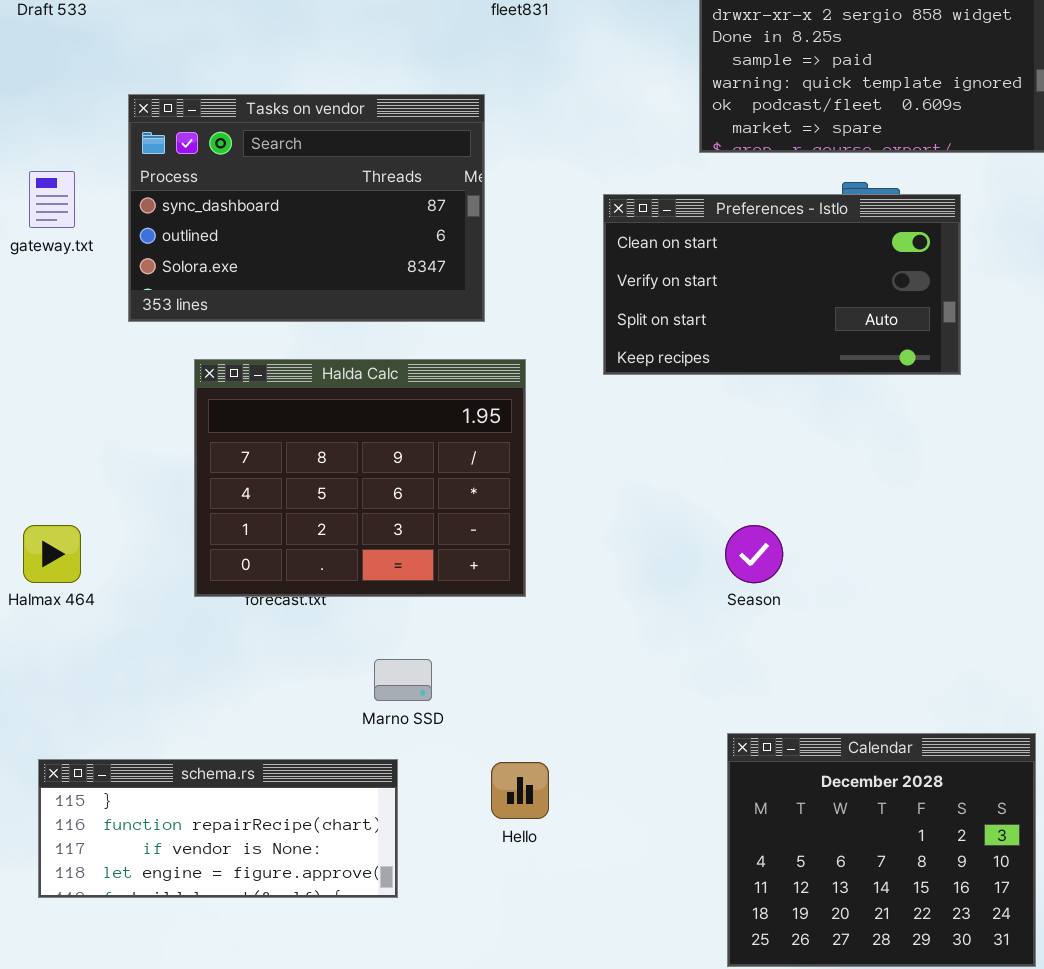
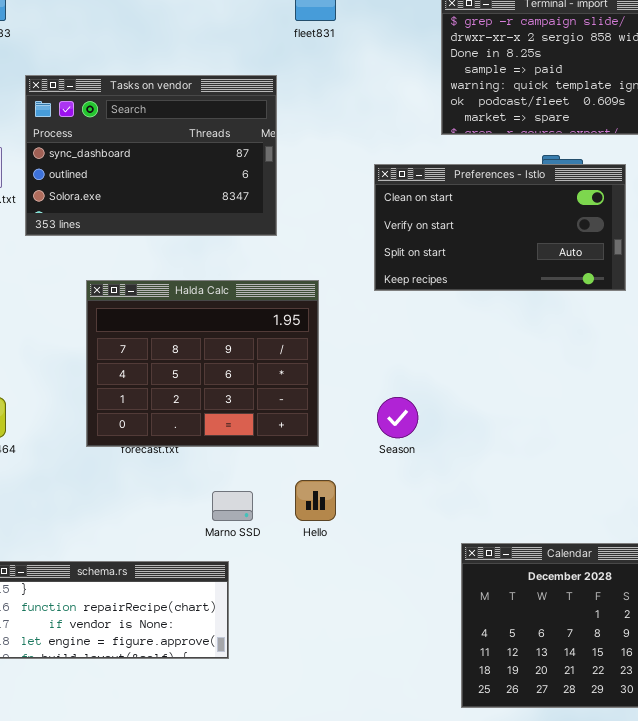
Tasks on vendor: [128,94,485,322] -> [25,75,277,236], moved
Season: [725,525,783,583] -> [377,397,418,438], moved
Hello: [491,762,549,819] -> [295,480,336,521], moved

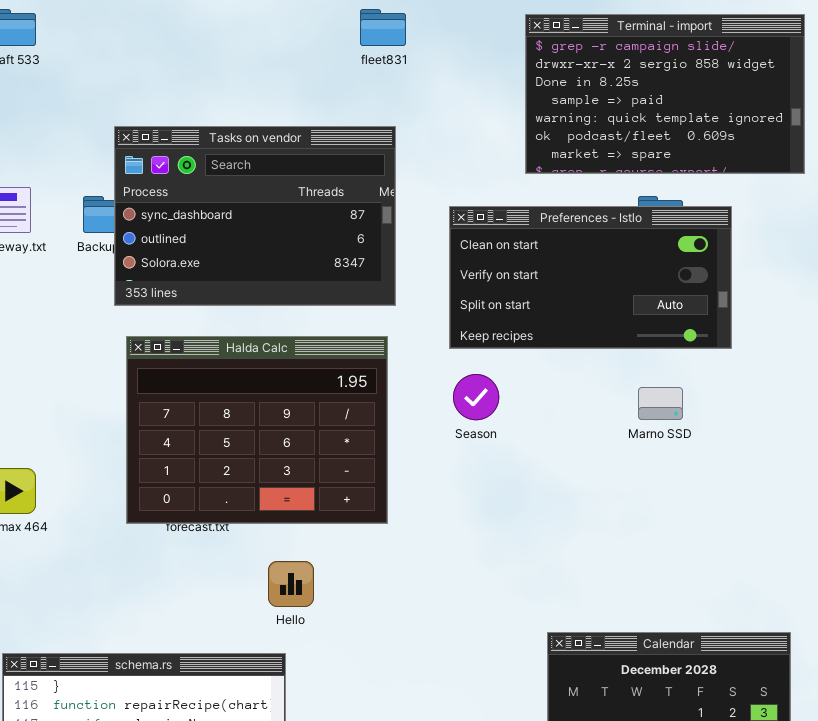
Tasks on vendor: [25,75,277,236] -> [114,126,396,306], moved
Season: [377,397,418,438] -> [453,374,499,420], moved
Hello: [295,480,336,521] -> [268,561,314,607], moved
Marno SSD: [212,491,253,521] -> [638,387,683,420], moved

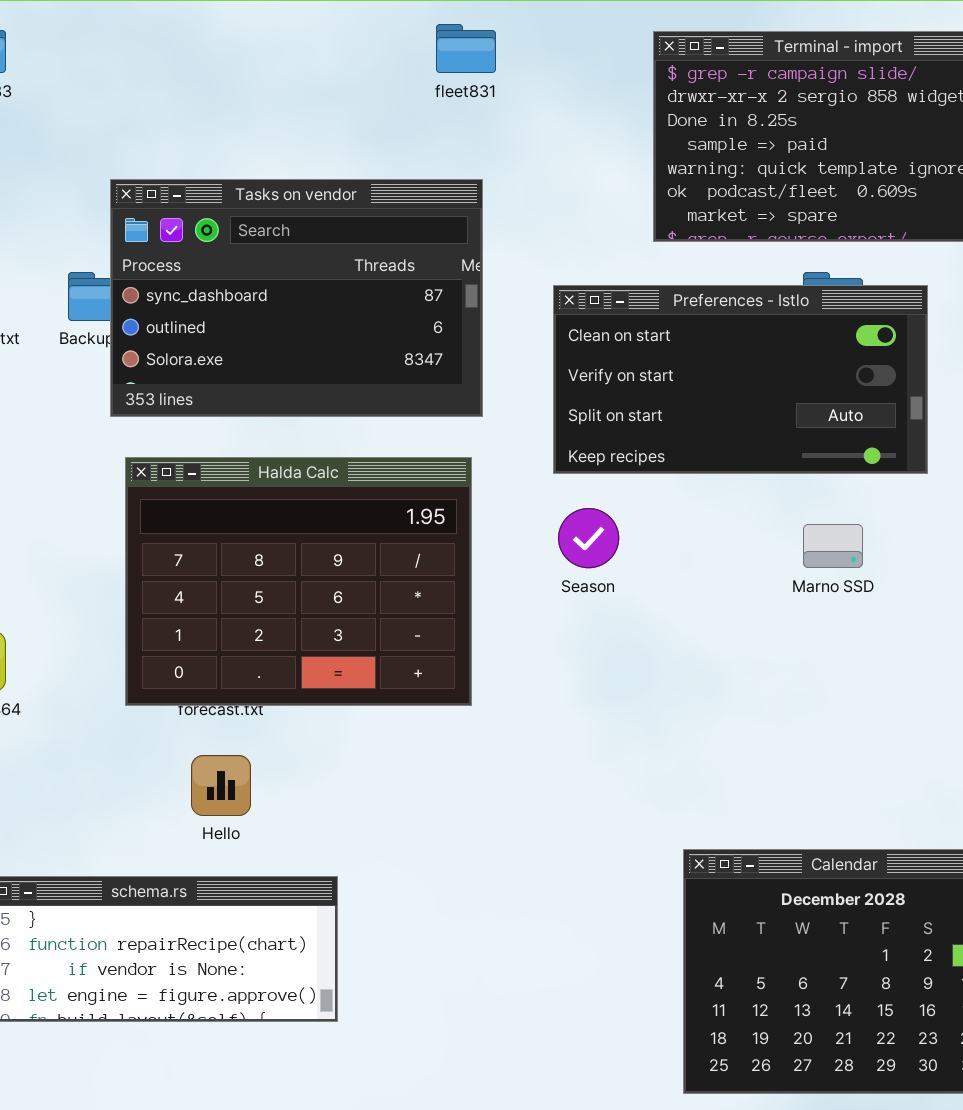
Hello: [268,561,314,607] -> [191,755,251,816], moved

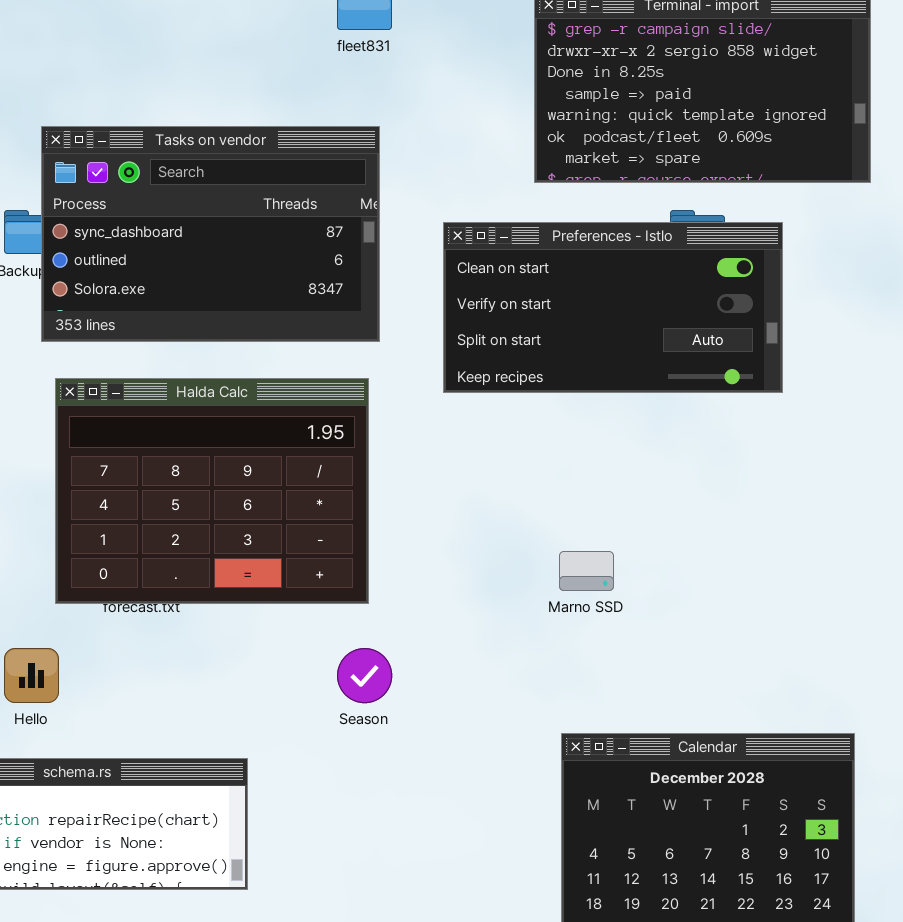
Season: [558,508,619,568] -> [337,648,392,703], moved
Marno SSD: [803,524,863,568] -> [559,551,614,591], moved
Hello: [191,755,251,816] -> [4,648,59,703], moved

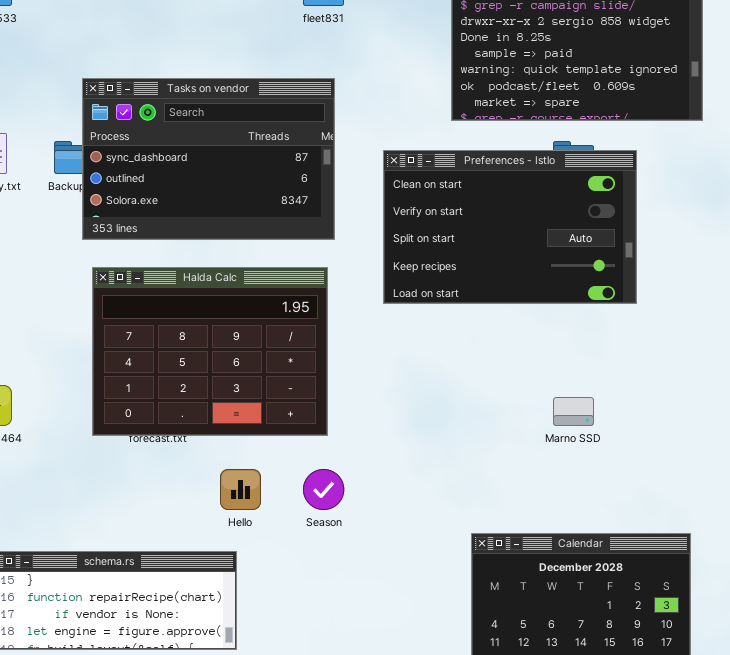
Preferences - Istlo: [443,222,783,393] -> [383,150,637,304], resized
Marno SSD: [559,551,614,591] -> [553,397,594,426], moved
Hello: [4,648,59,703] -> [220,469,261,510], moved

